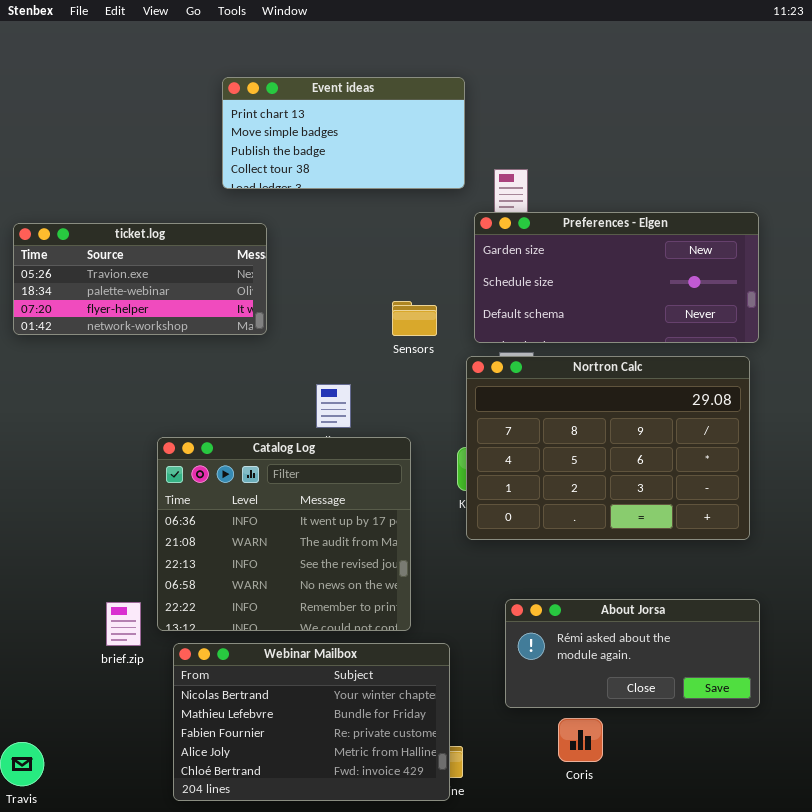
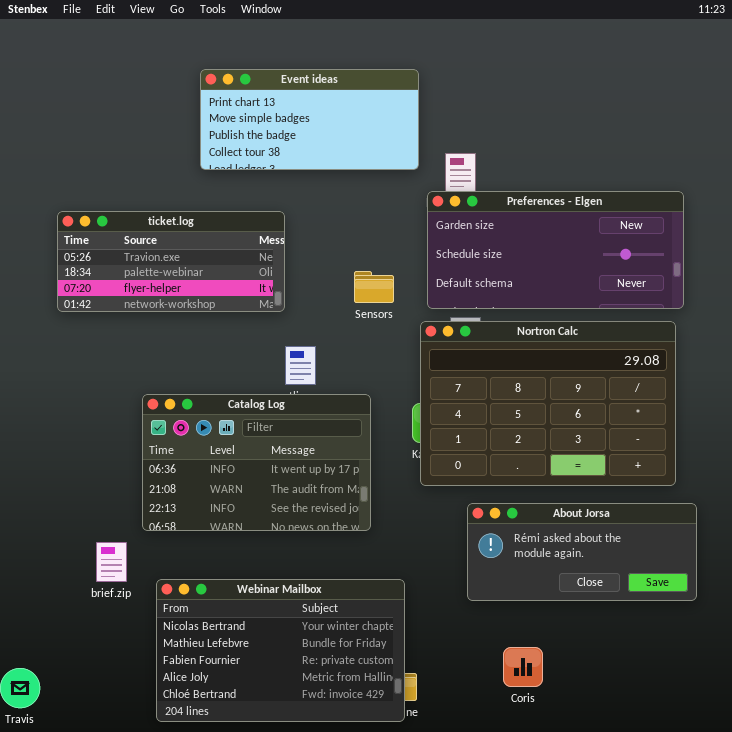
ticket.log: [13,223,267,335] -> [57,211,285,312], moved
Catalog Log: [157,437,411,631] -> [142,394,371,531], resized
About Jorsa: [505,599,760,708] -> [467,503,697,601], moved

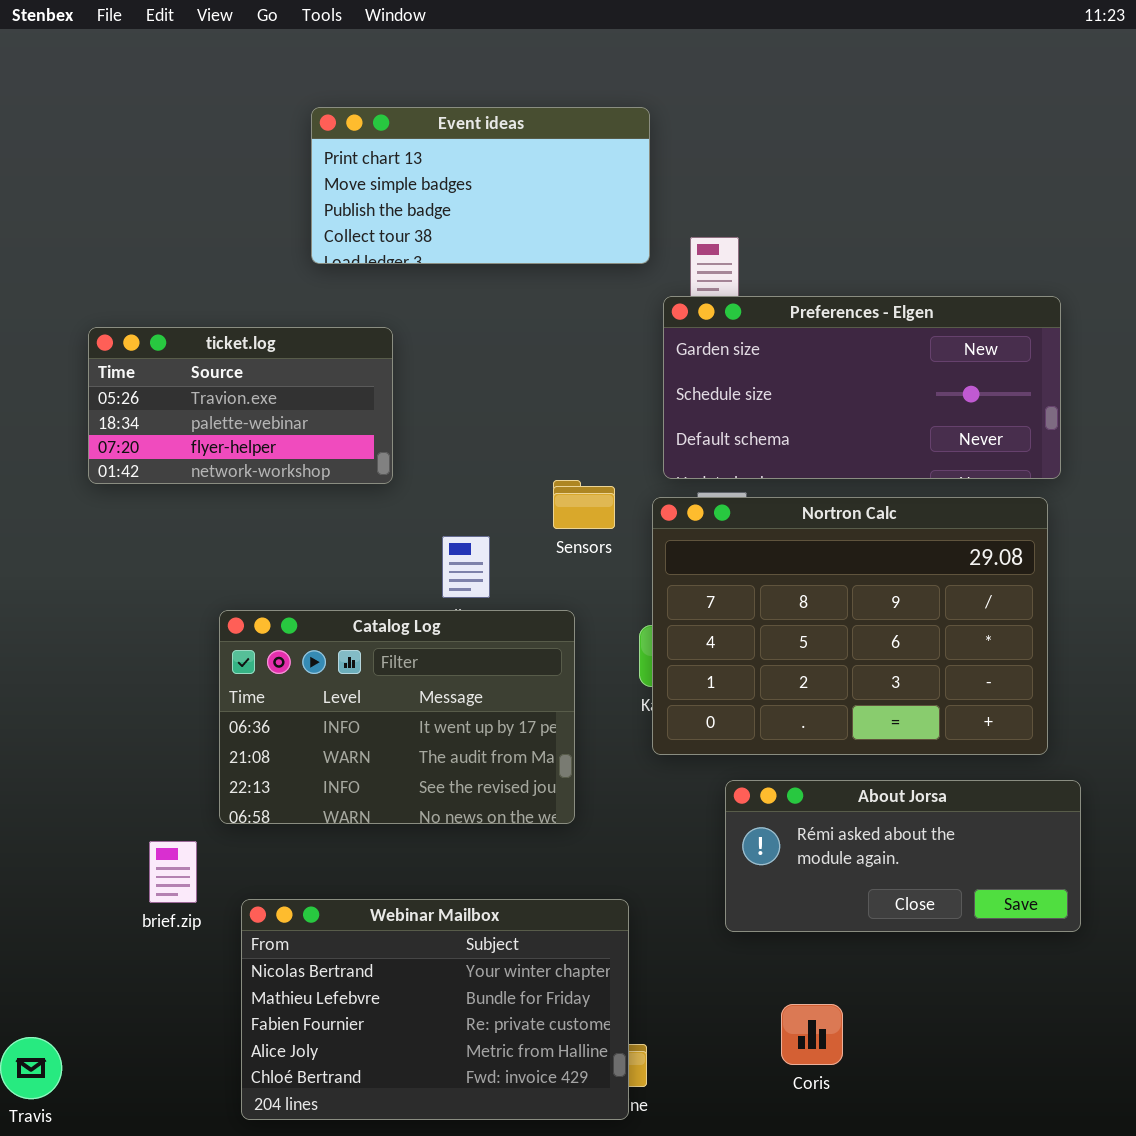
ticket.log: [57,211,285,312] -> [88,327,393,484], resized
Sensors: [354,271,394,303] -> [553,480,615,529], moved

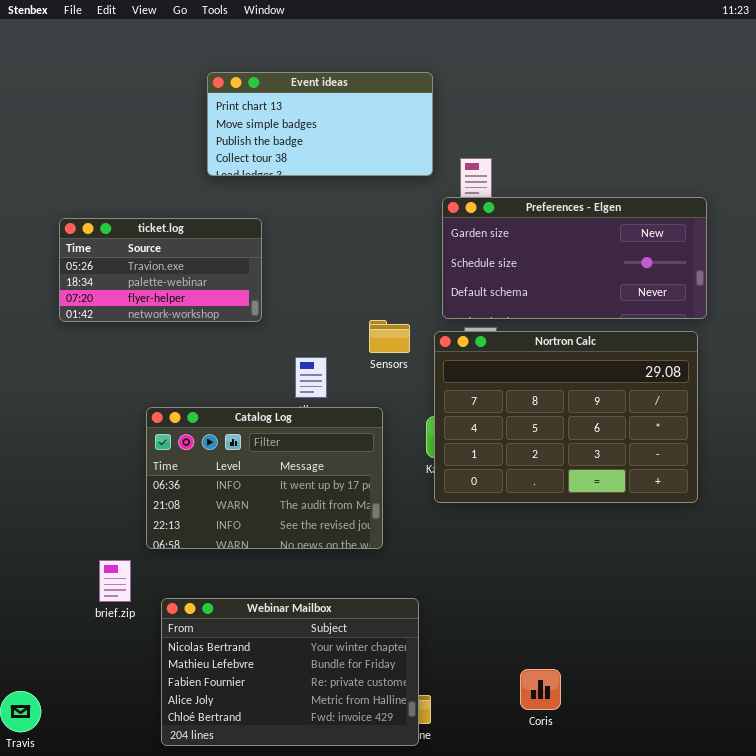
About Jorsa: [725,780,1081,932] -> none, closed

